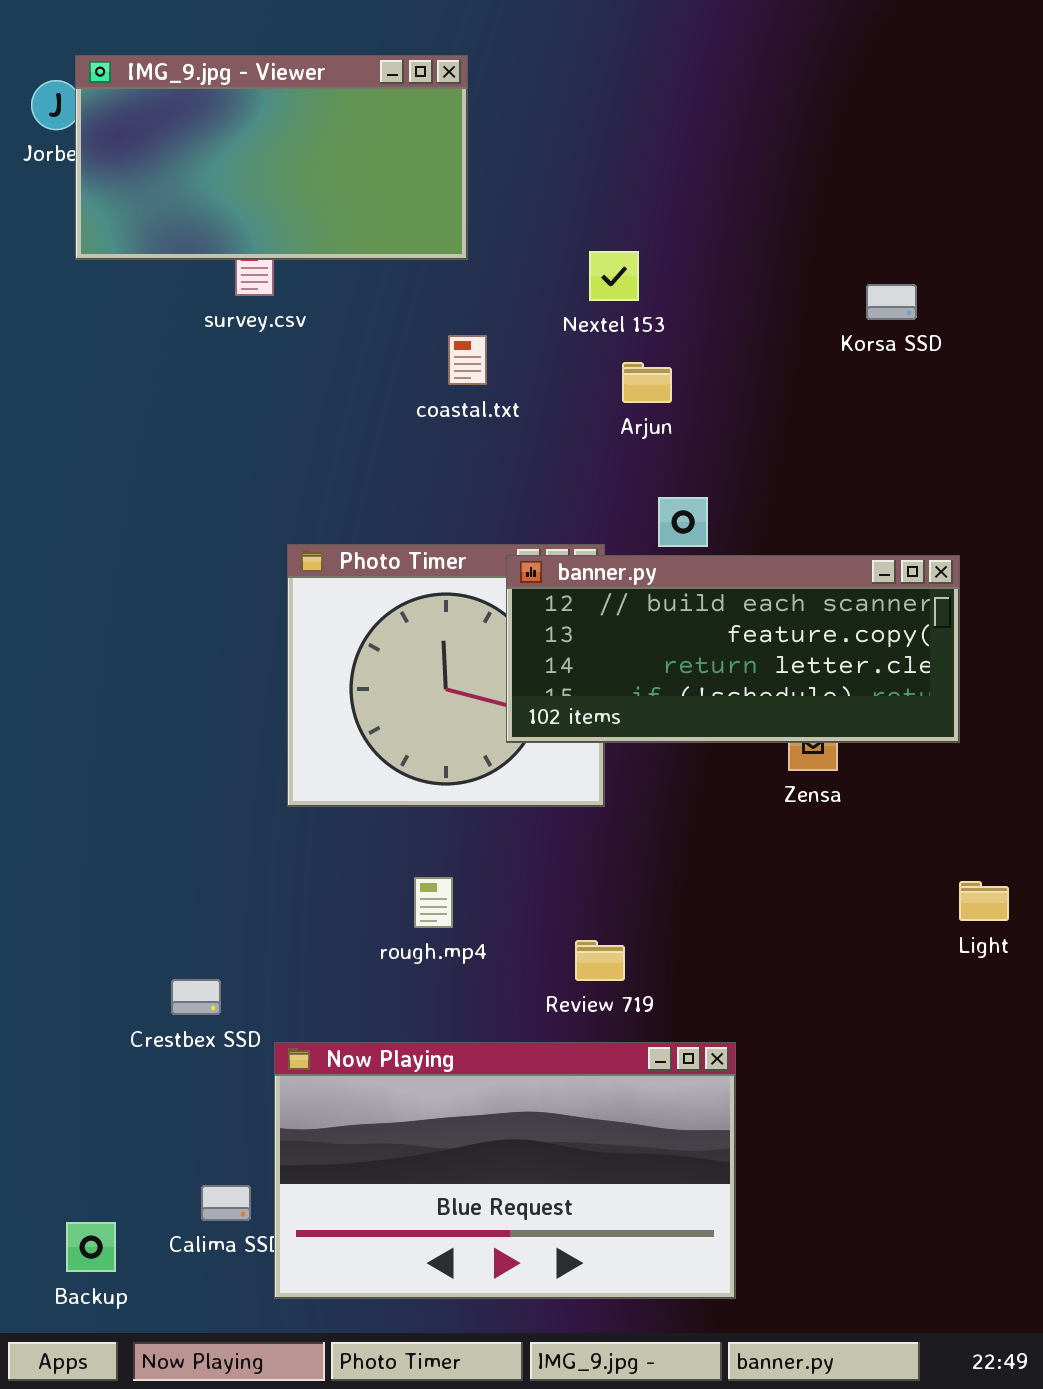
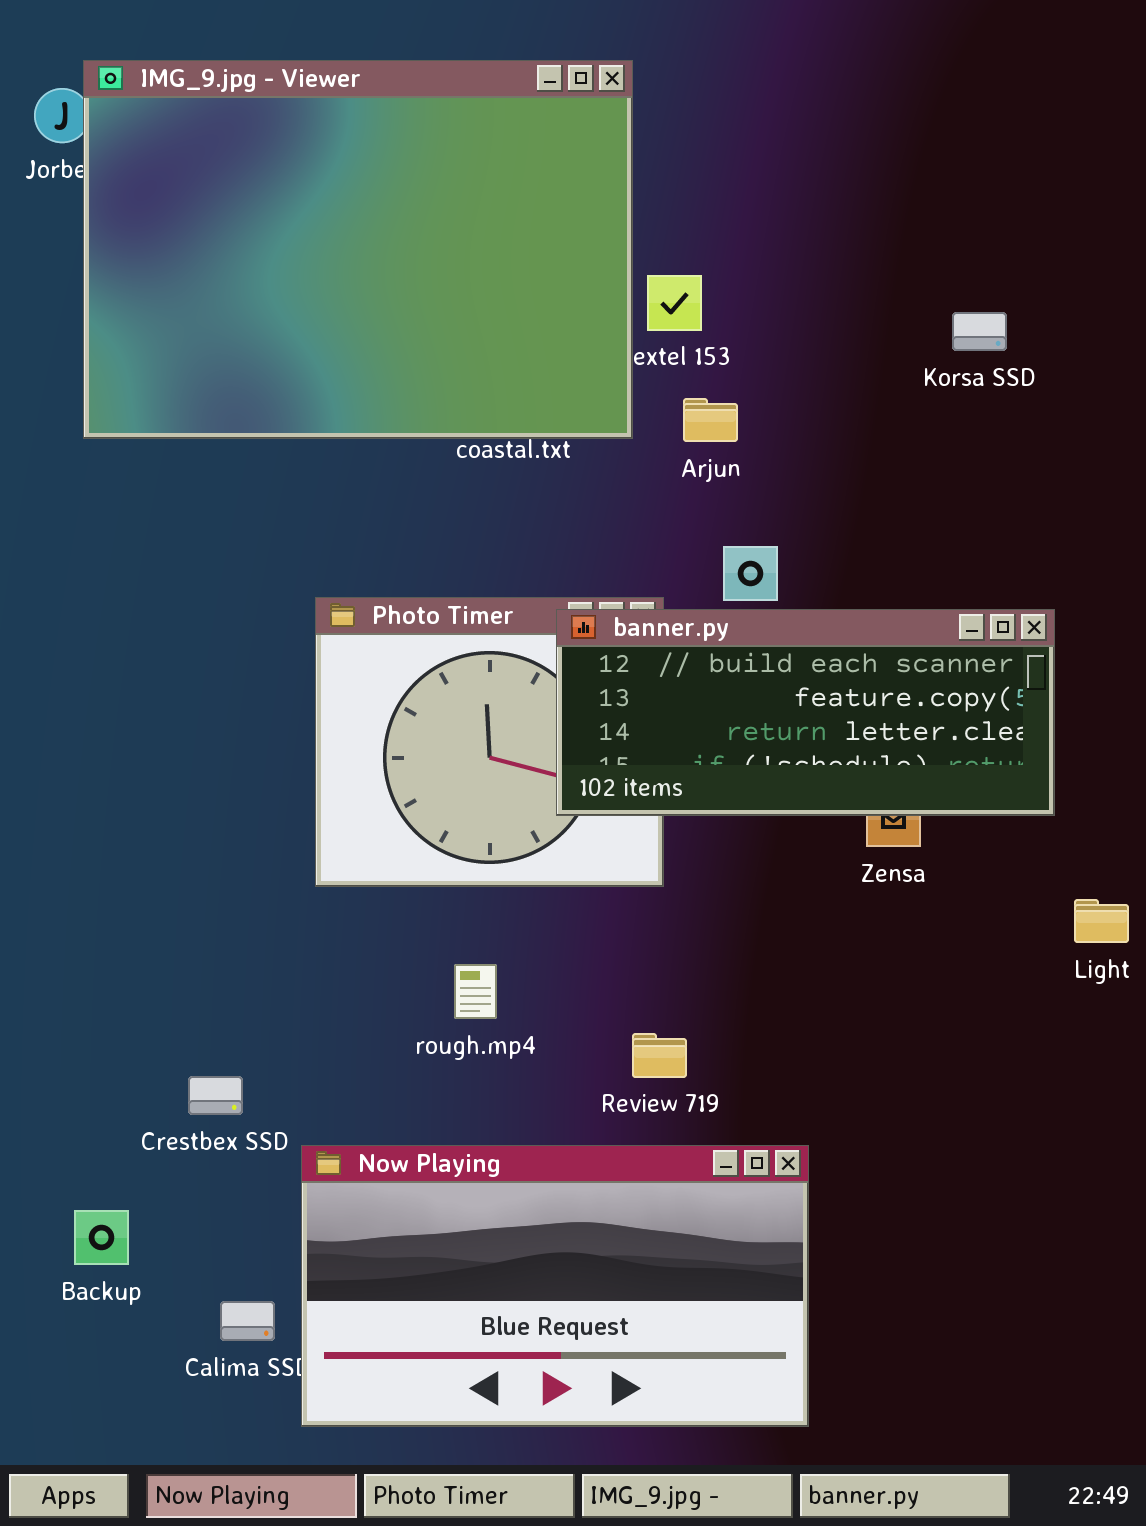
IMG_9.jpg - Viewer: [75,55,468,260] -> [83,60,633,439], resized
Light: [959,881,1009,921] -> [1074,899,1129,943], moved
Backup: [66,1222,116,1272] -> [74,1210,129,1265], moved

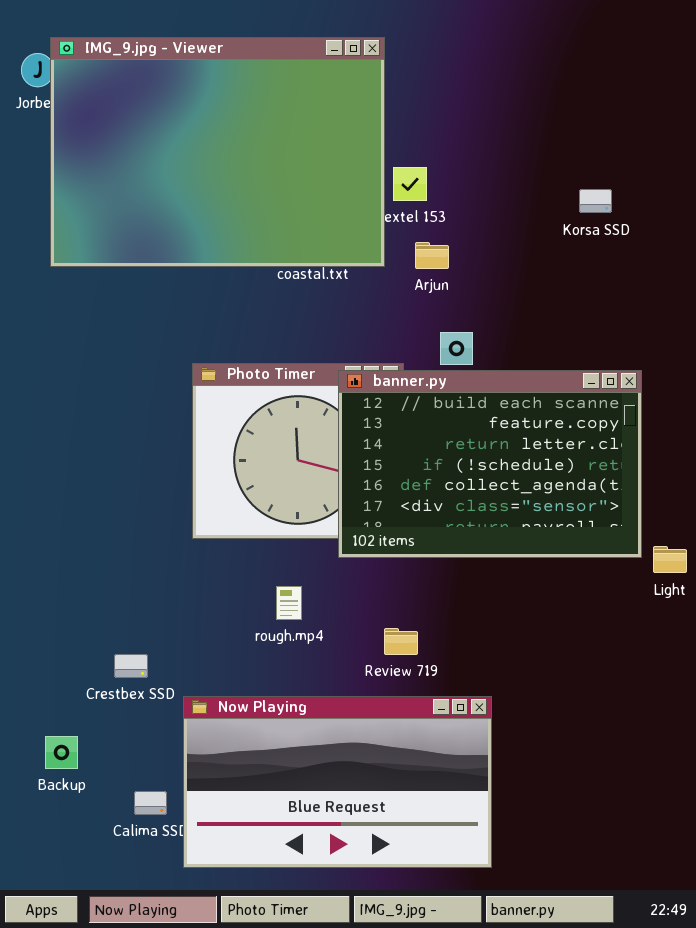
banner.py: [556,609,1055,816] -> [338,370,642,558], resized

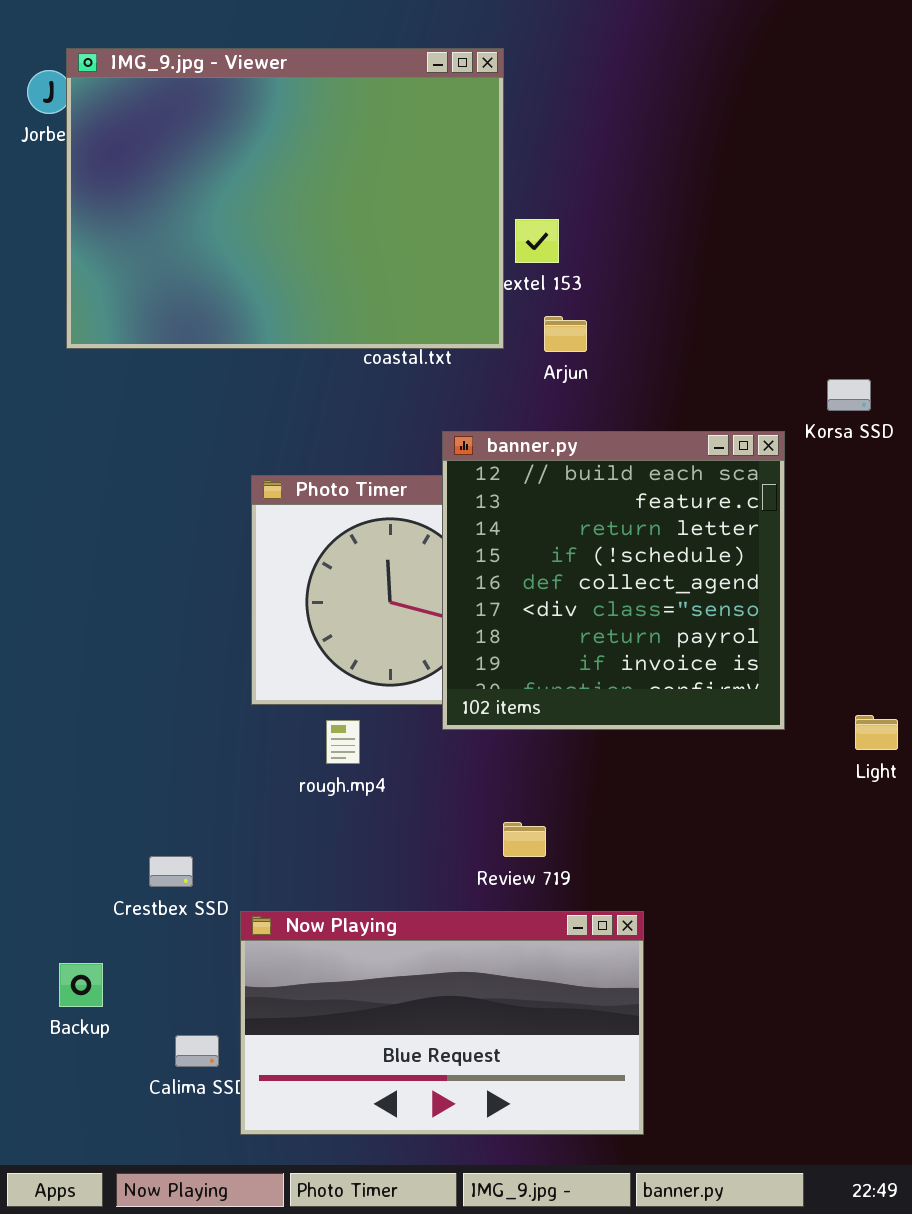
Korsa SSD: [579,189,612,213] -> [827,379,871,411], moved
banner.py: [338,370,642,558] -> [442,431,785,730], resized
rough.mp4: [276,586,302,620] -> [326,720,360,764], moved

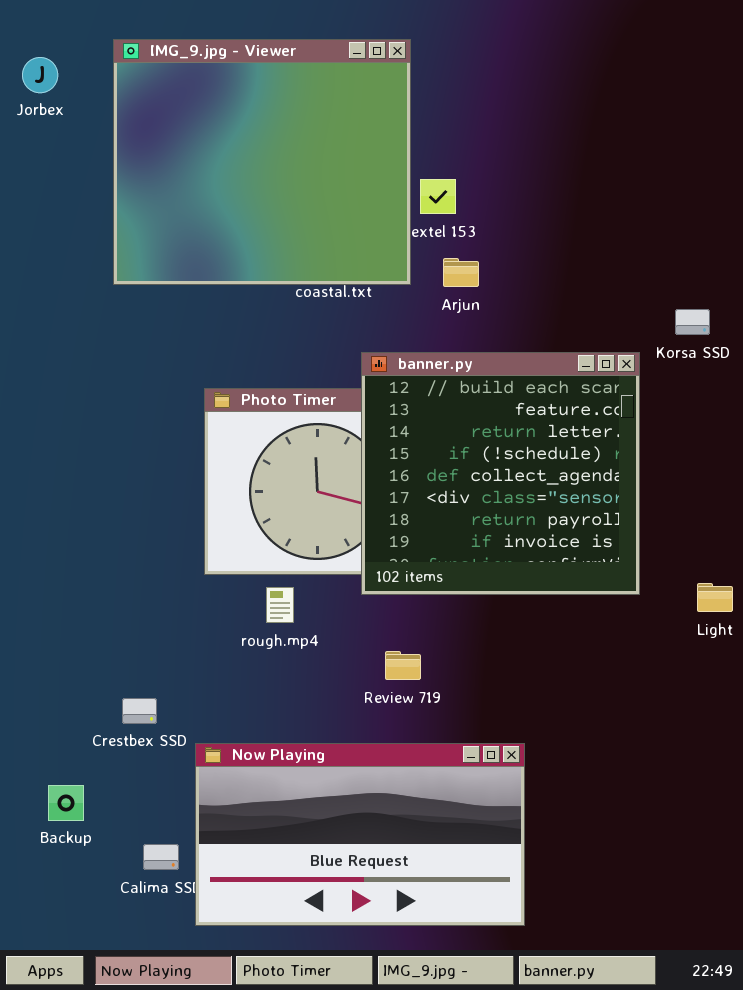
IMG_9.jpg - Viewer: [66,48,504,349] -> [113,39,411,285], resized
Review 719: [503,822,546,857] -> [385,651,421,680], moved

